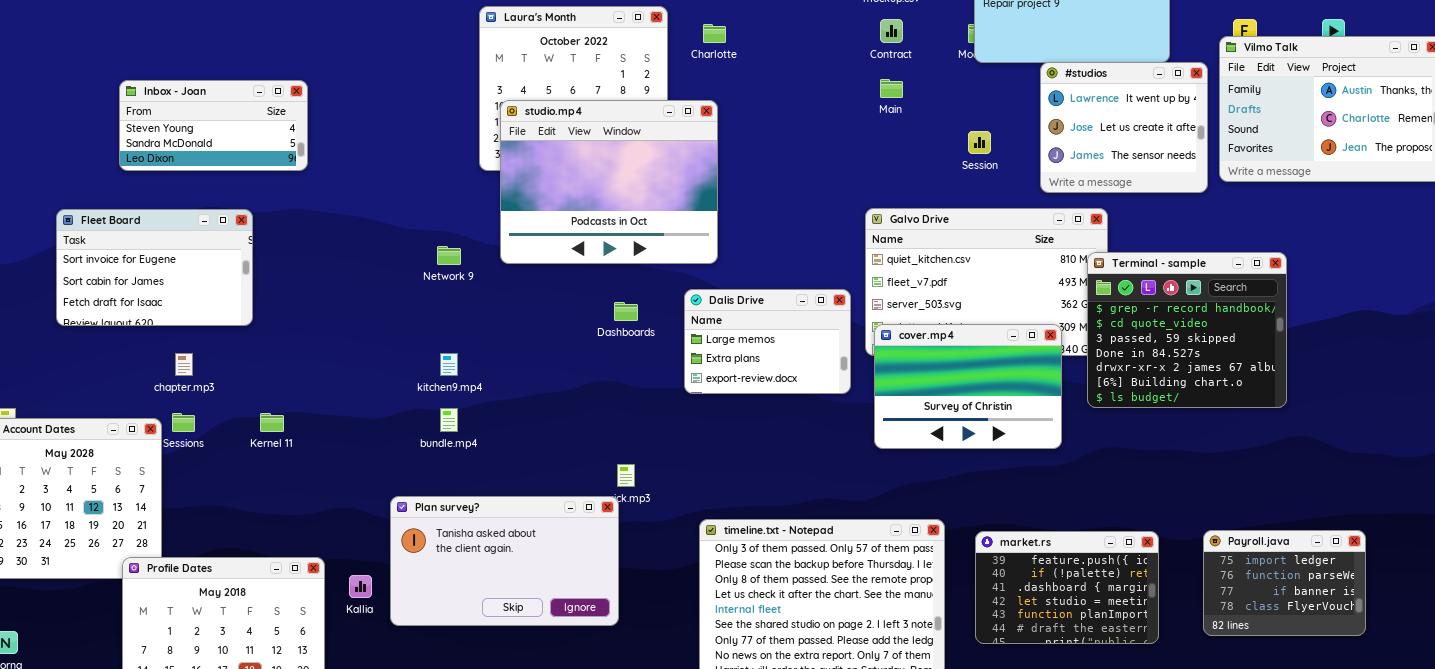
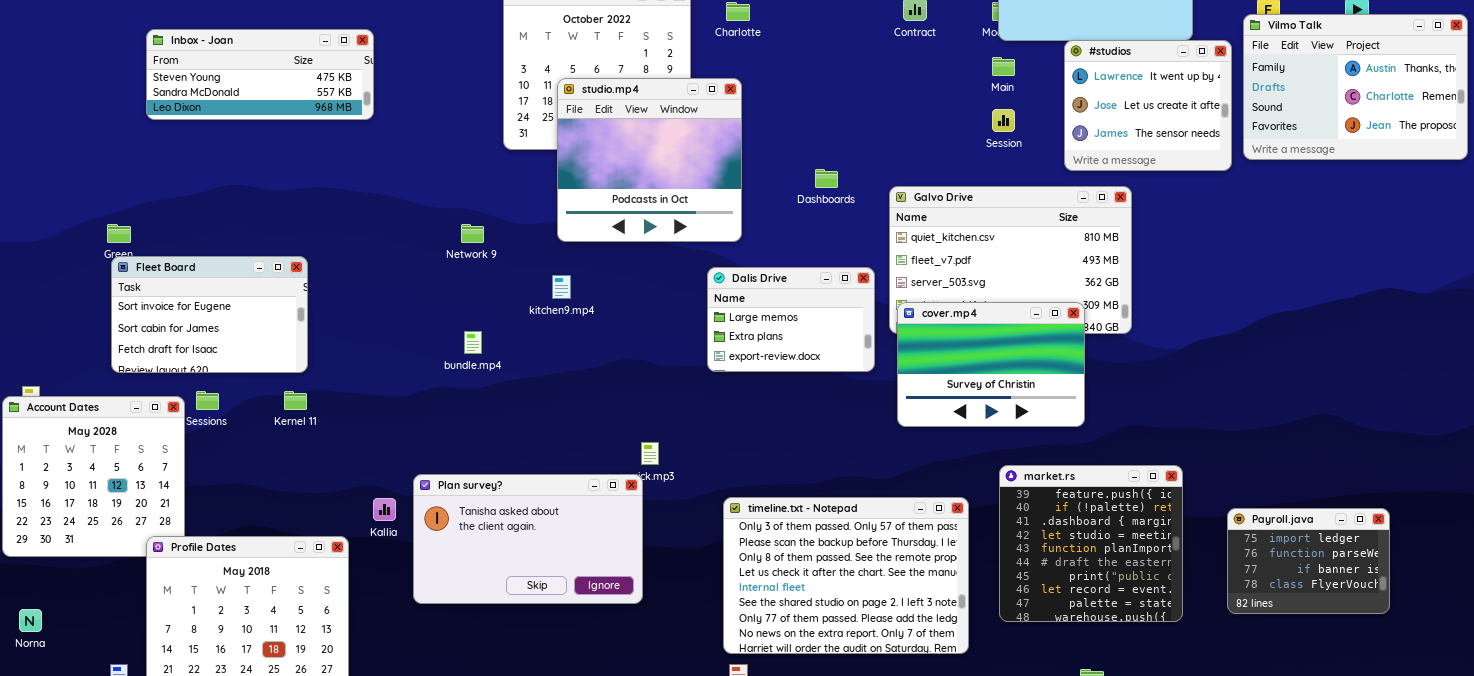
Main: [880,79,903,98] -> [992,57,1015,76], moved
Inbox - Joan: [119,80,308,171] -> [146,29,374,120], moved, resized
studio.mp4: [500,100,718,264] -> [557,78,742,242], resized
Fleet Board: [56,209,253,326] -> [111,256,308,373], moved
Terminal - sample: [1087,252,1287,408] -> none, closed
Dashboards: [614,302,638,321] -> [815,169,838,188], moved
kitchen9.mp4: [440,353,458,376] -> [552,275,571,299], moved
bundle.mp4: [440,408,458,432] -> [464,331,482,354], moved
market.rs: [975,531,1159,644] -> [999,465,1183,622], resized
Kallia: [349,575,372,598] -> [373,498,396,521], moved

